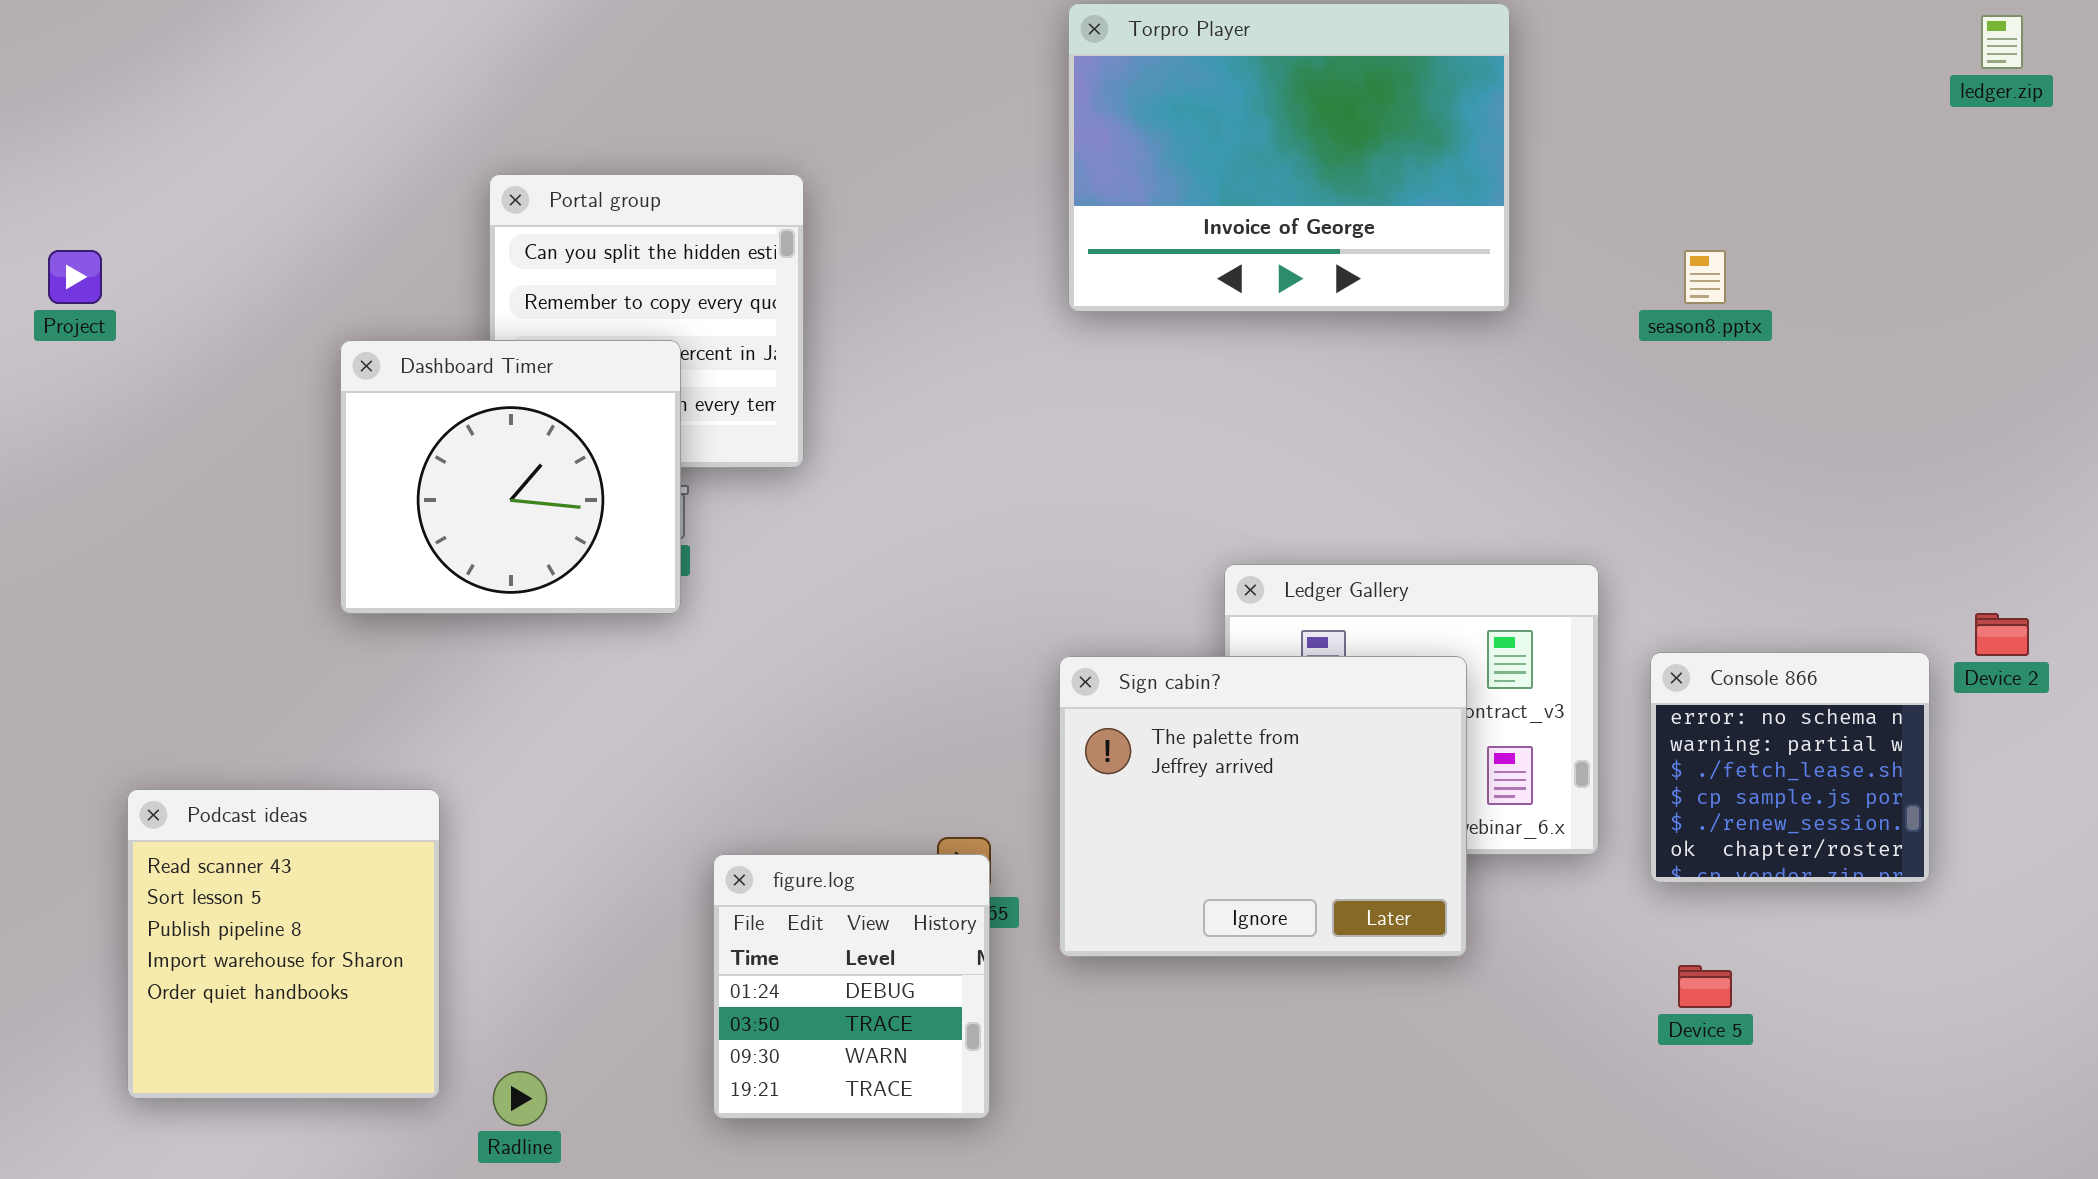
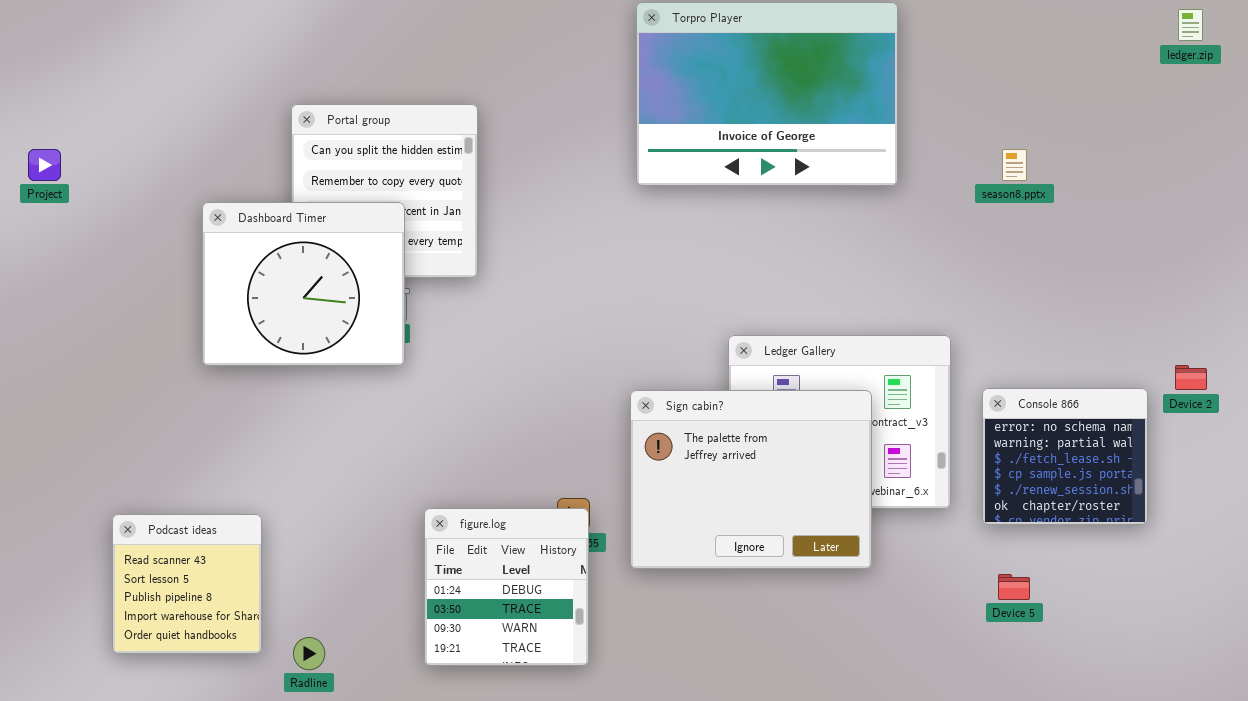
Podcast ideas: [127,789,440,1099] -> [112,514,262,654], resized

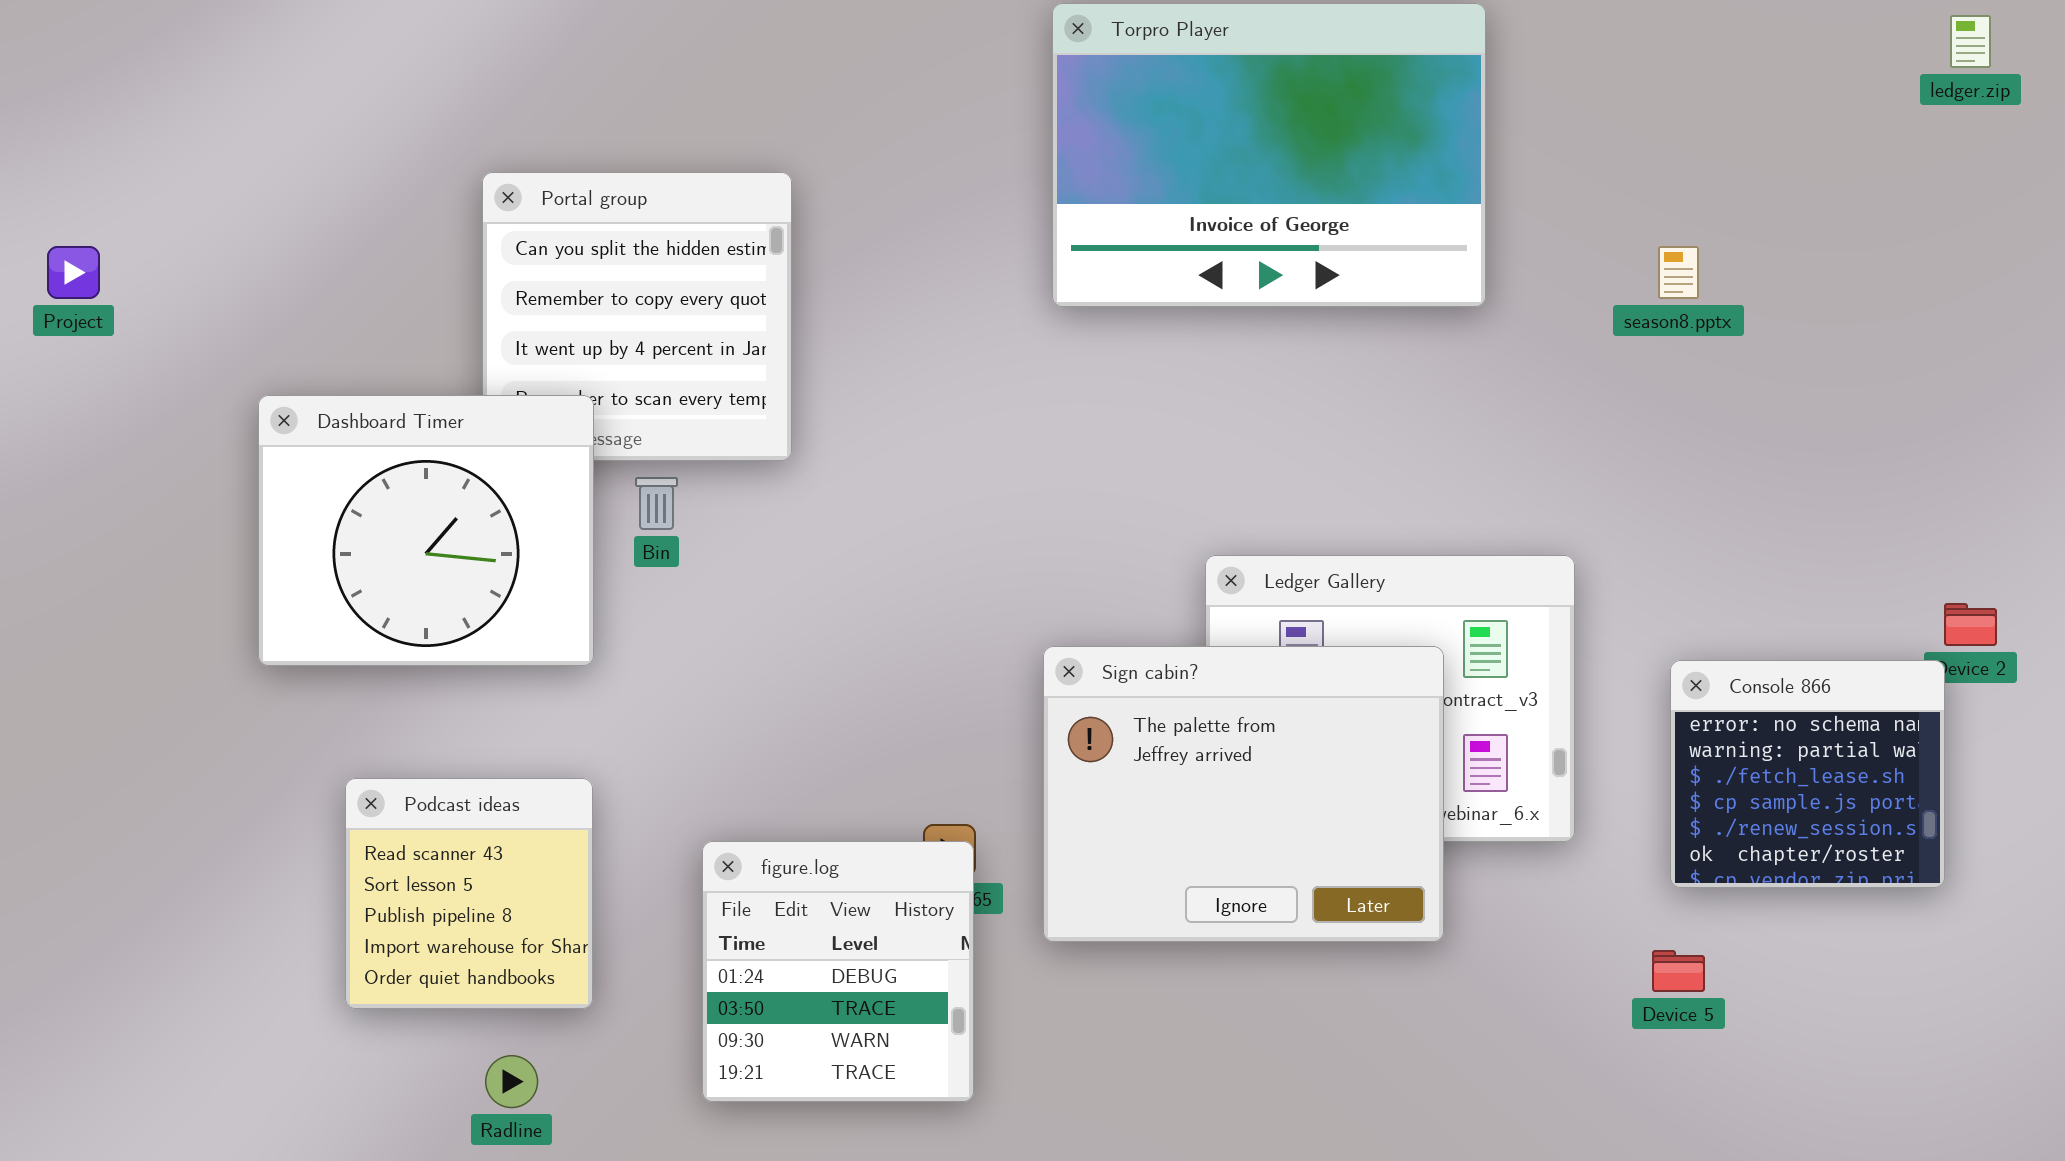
Dashboard Timer: [202,202,405,366] -> [258,395,594,666], moved
Console 866: [982,388,1148,525] -> [1670,660,1945,888], moved
Podcast ideas: [112,514,262,654] -> [345,778,593,1009], moved

